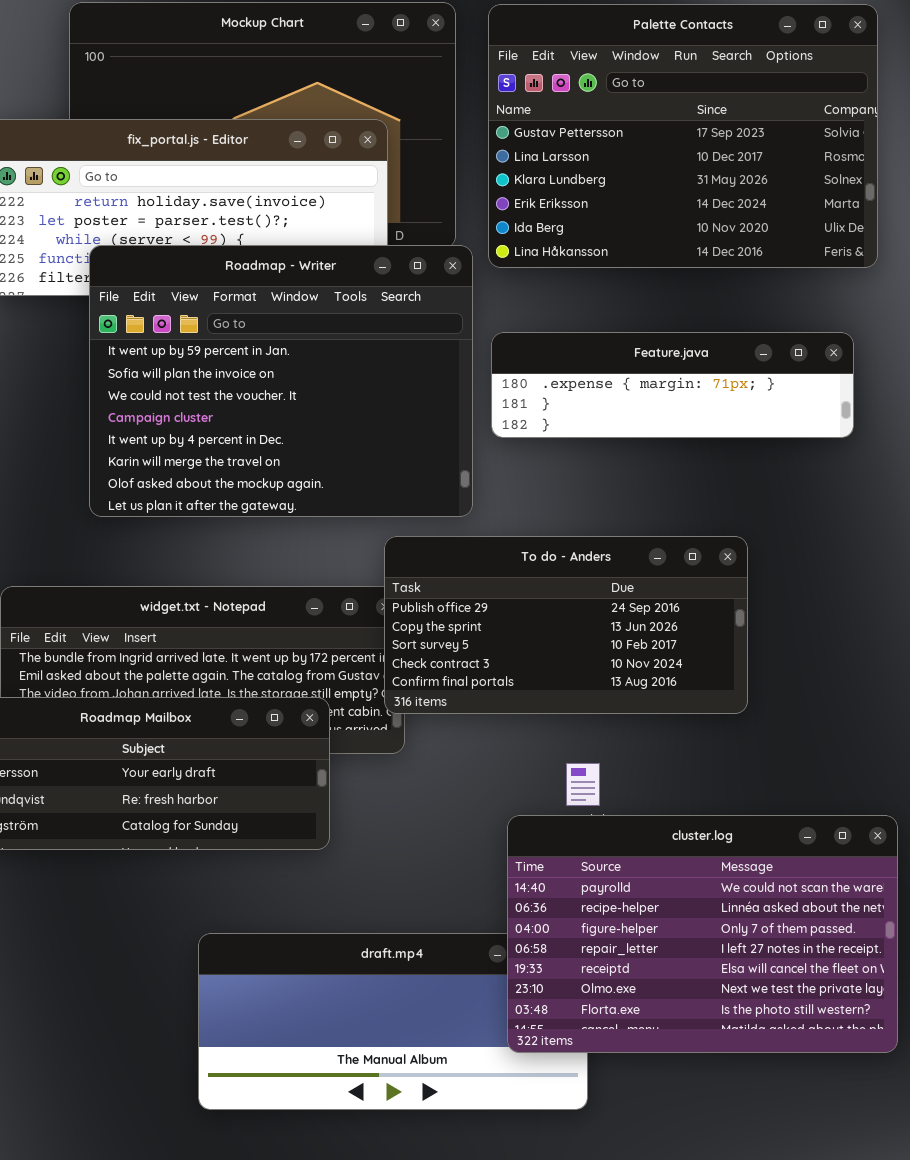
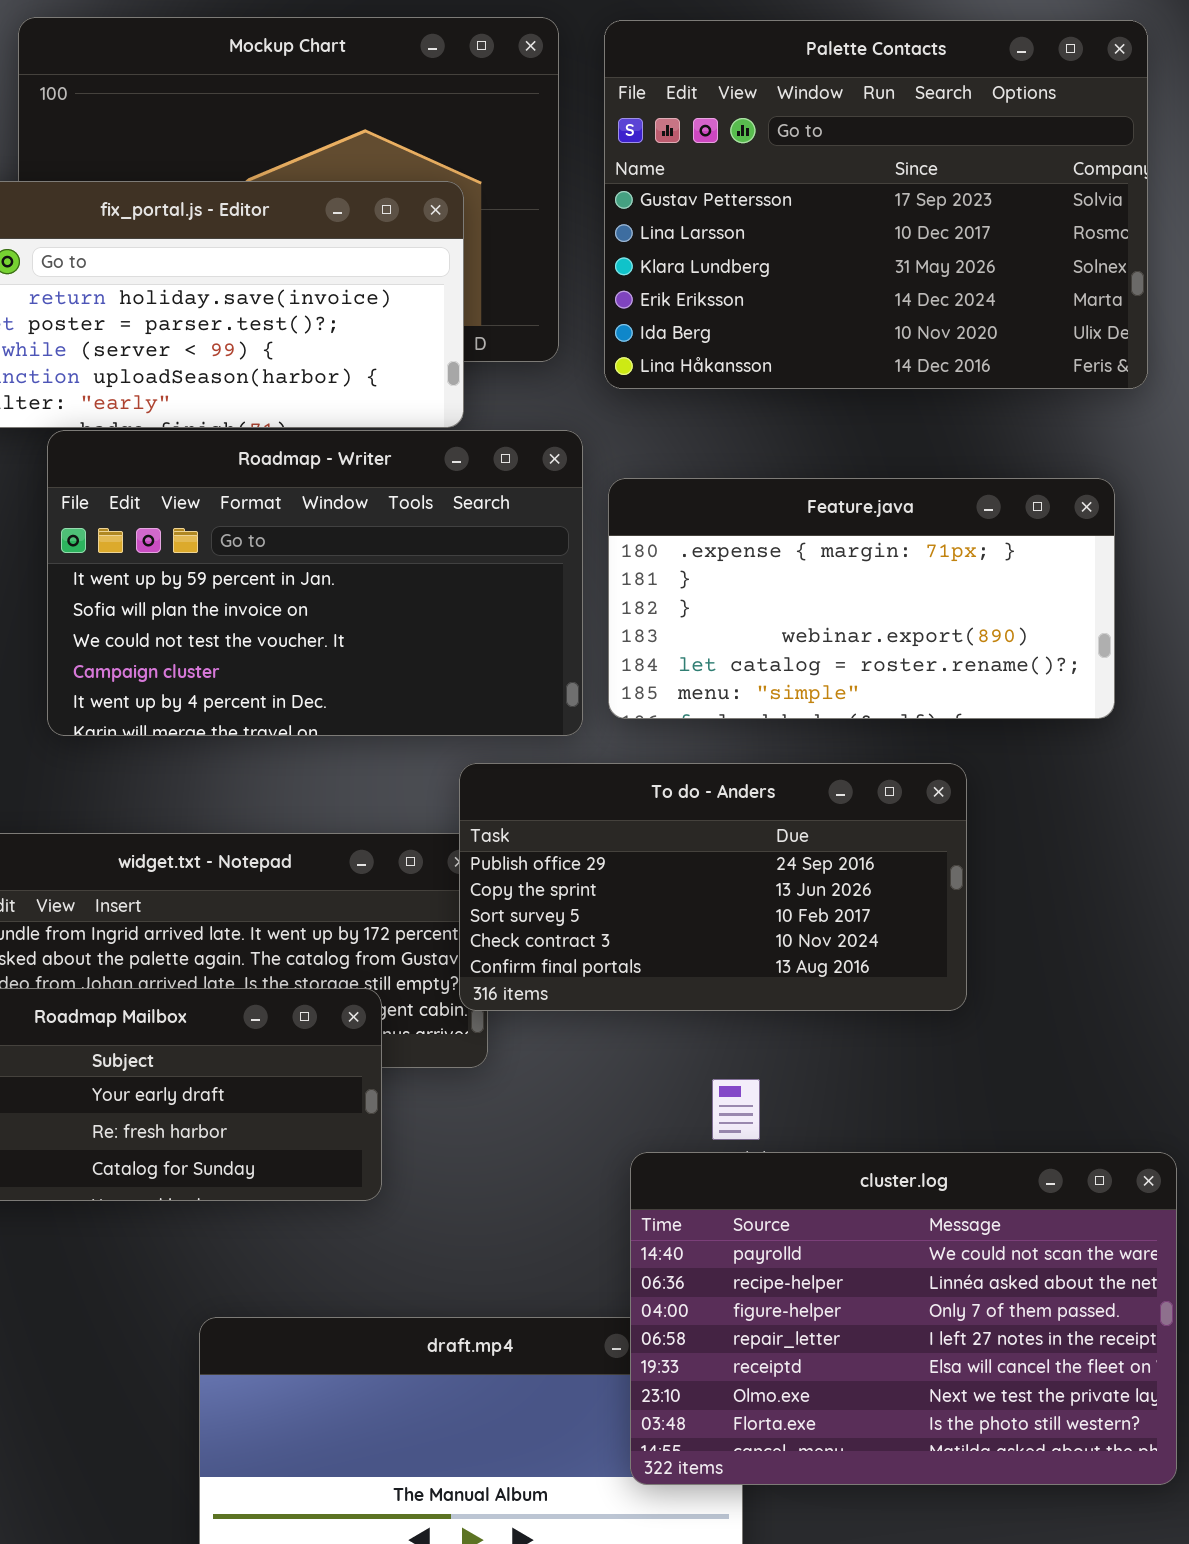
Roadmap - Writer: [89,245,473,517] -> [47,430,583,736], resized
Feature.java: [491,332,854,438] -> [608,478,1115,719], resized

